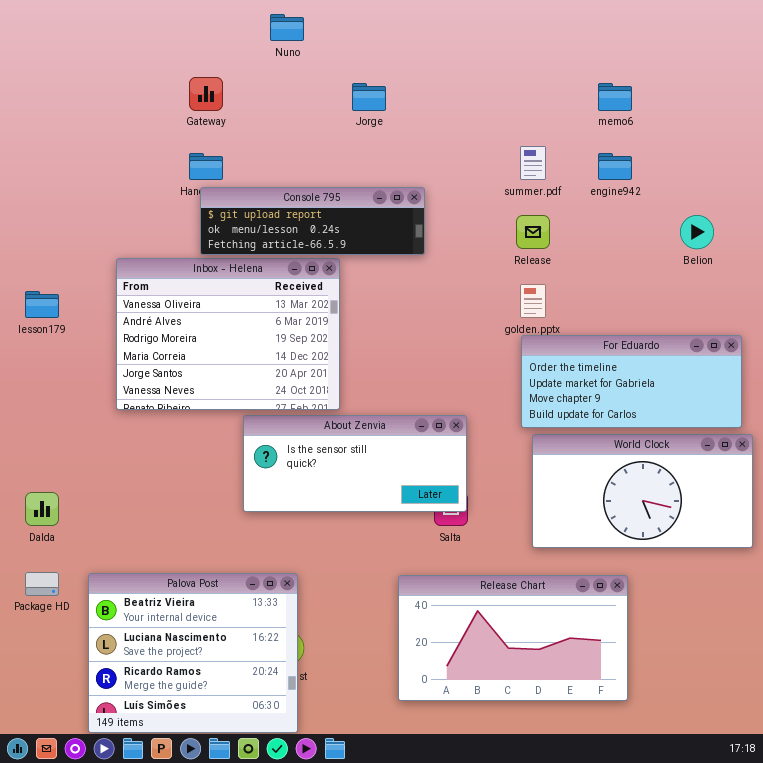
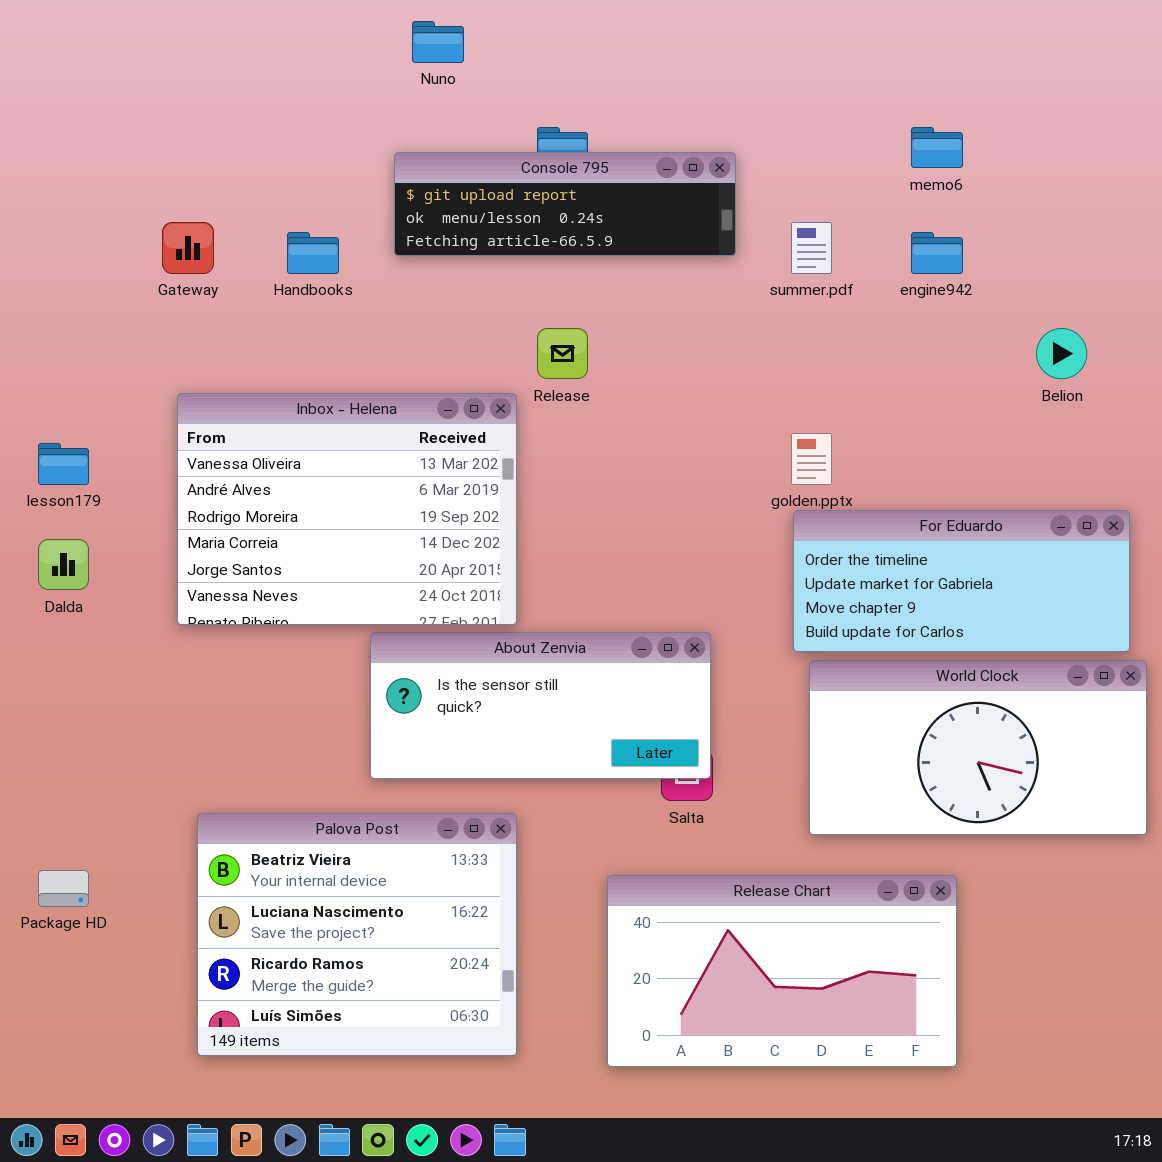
Gateway: [189,77,223,111] -> [162,222,214,274], moved
Console 795: [200,187,425,255] -> [394,152,736,256], moved
Release: [516,215,550,249] -> [537,328,588,379], moved
Dalda: [25,492,59,526] -> [38,539,89,590], moved
Palova Post: [88,573,298,733] -> [197,813,517,1056], moved

